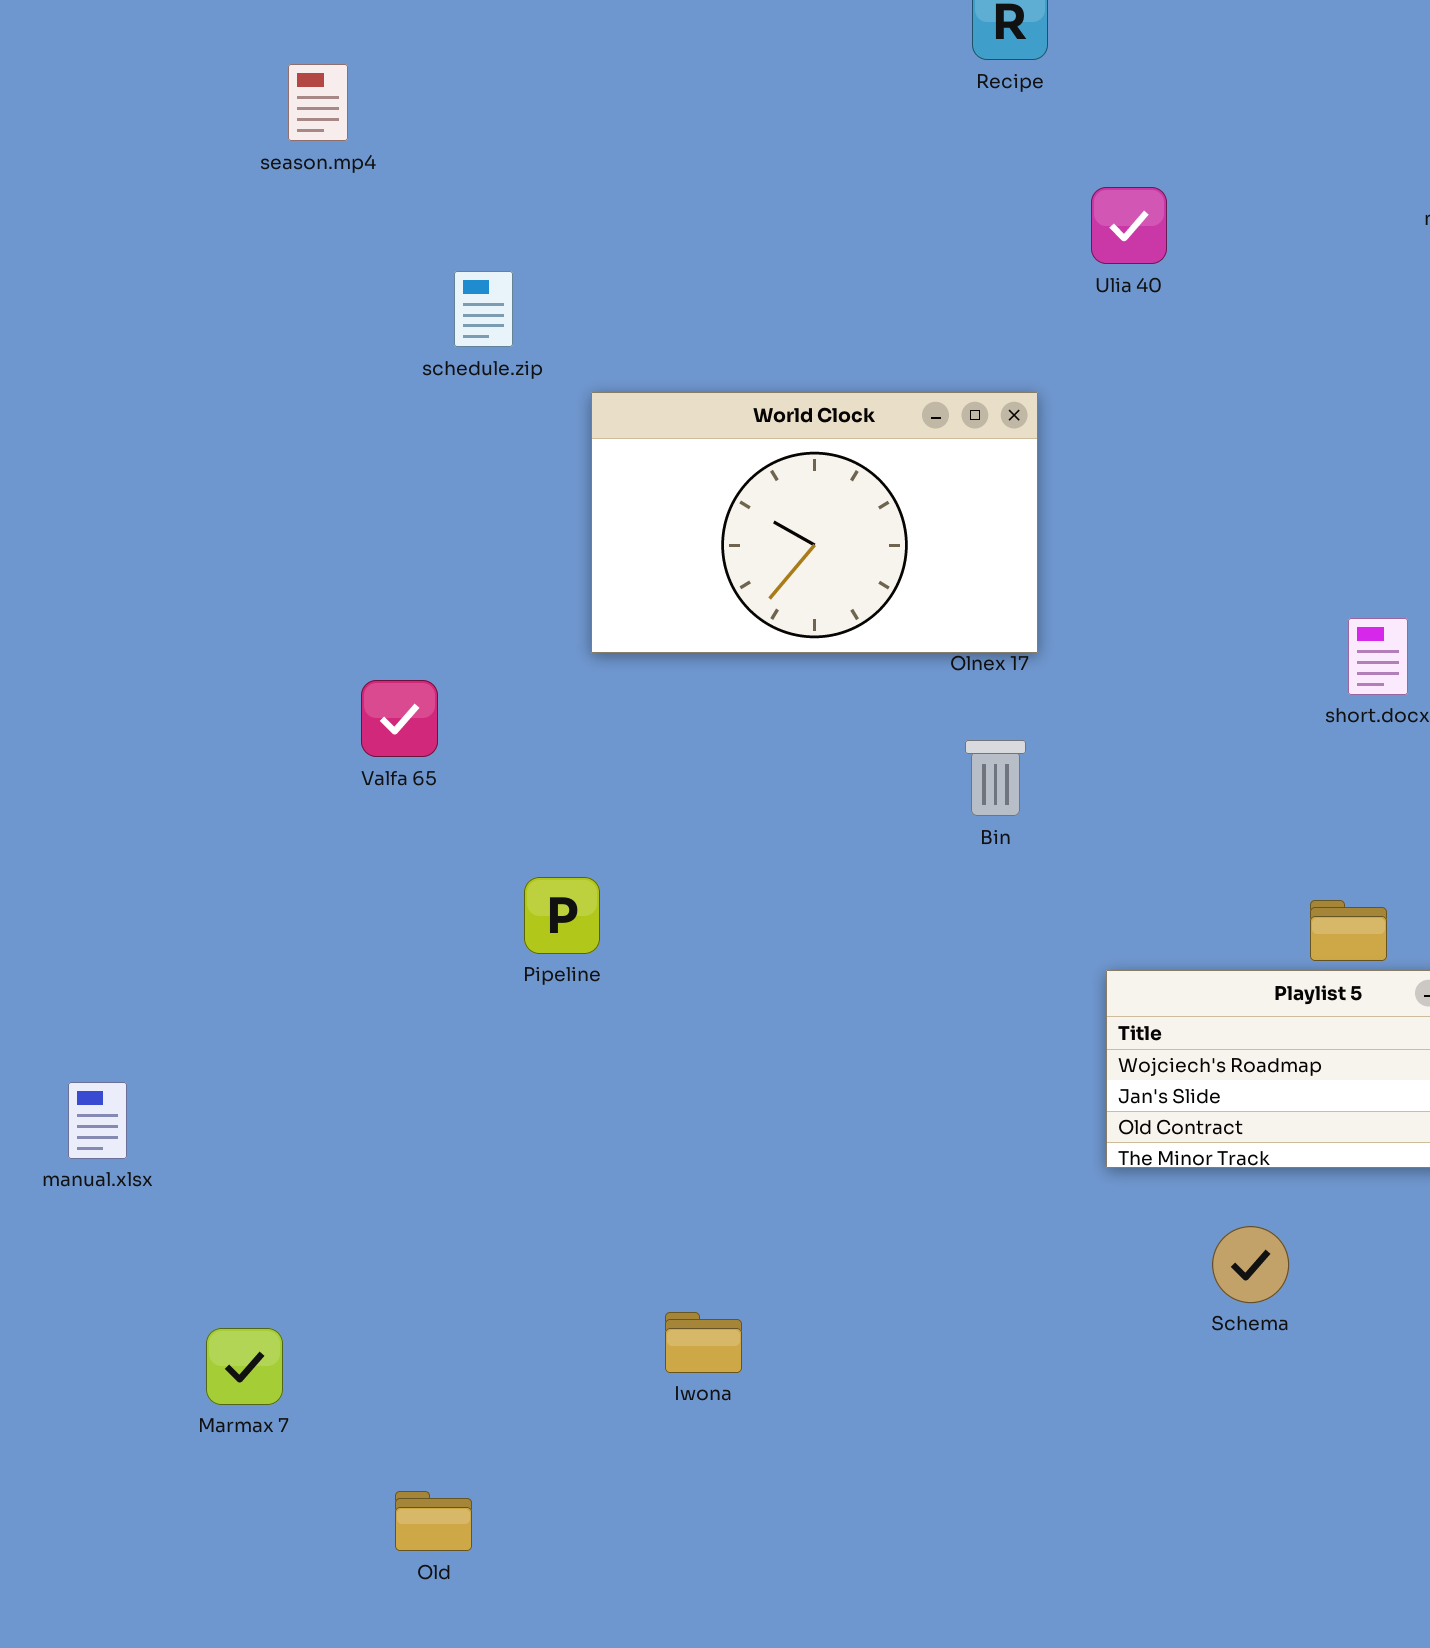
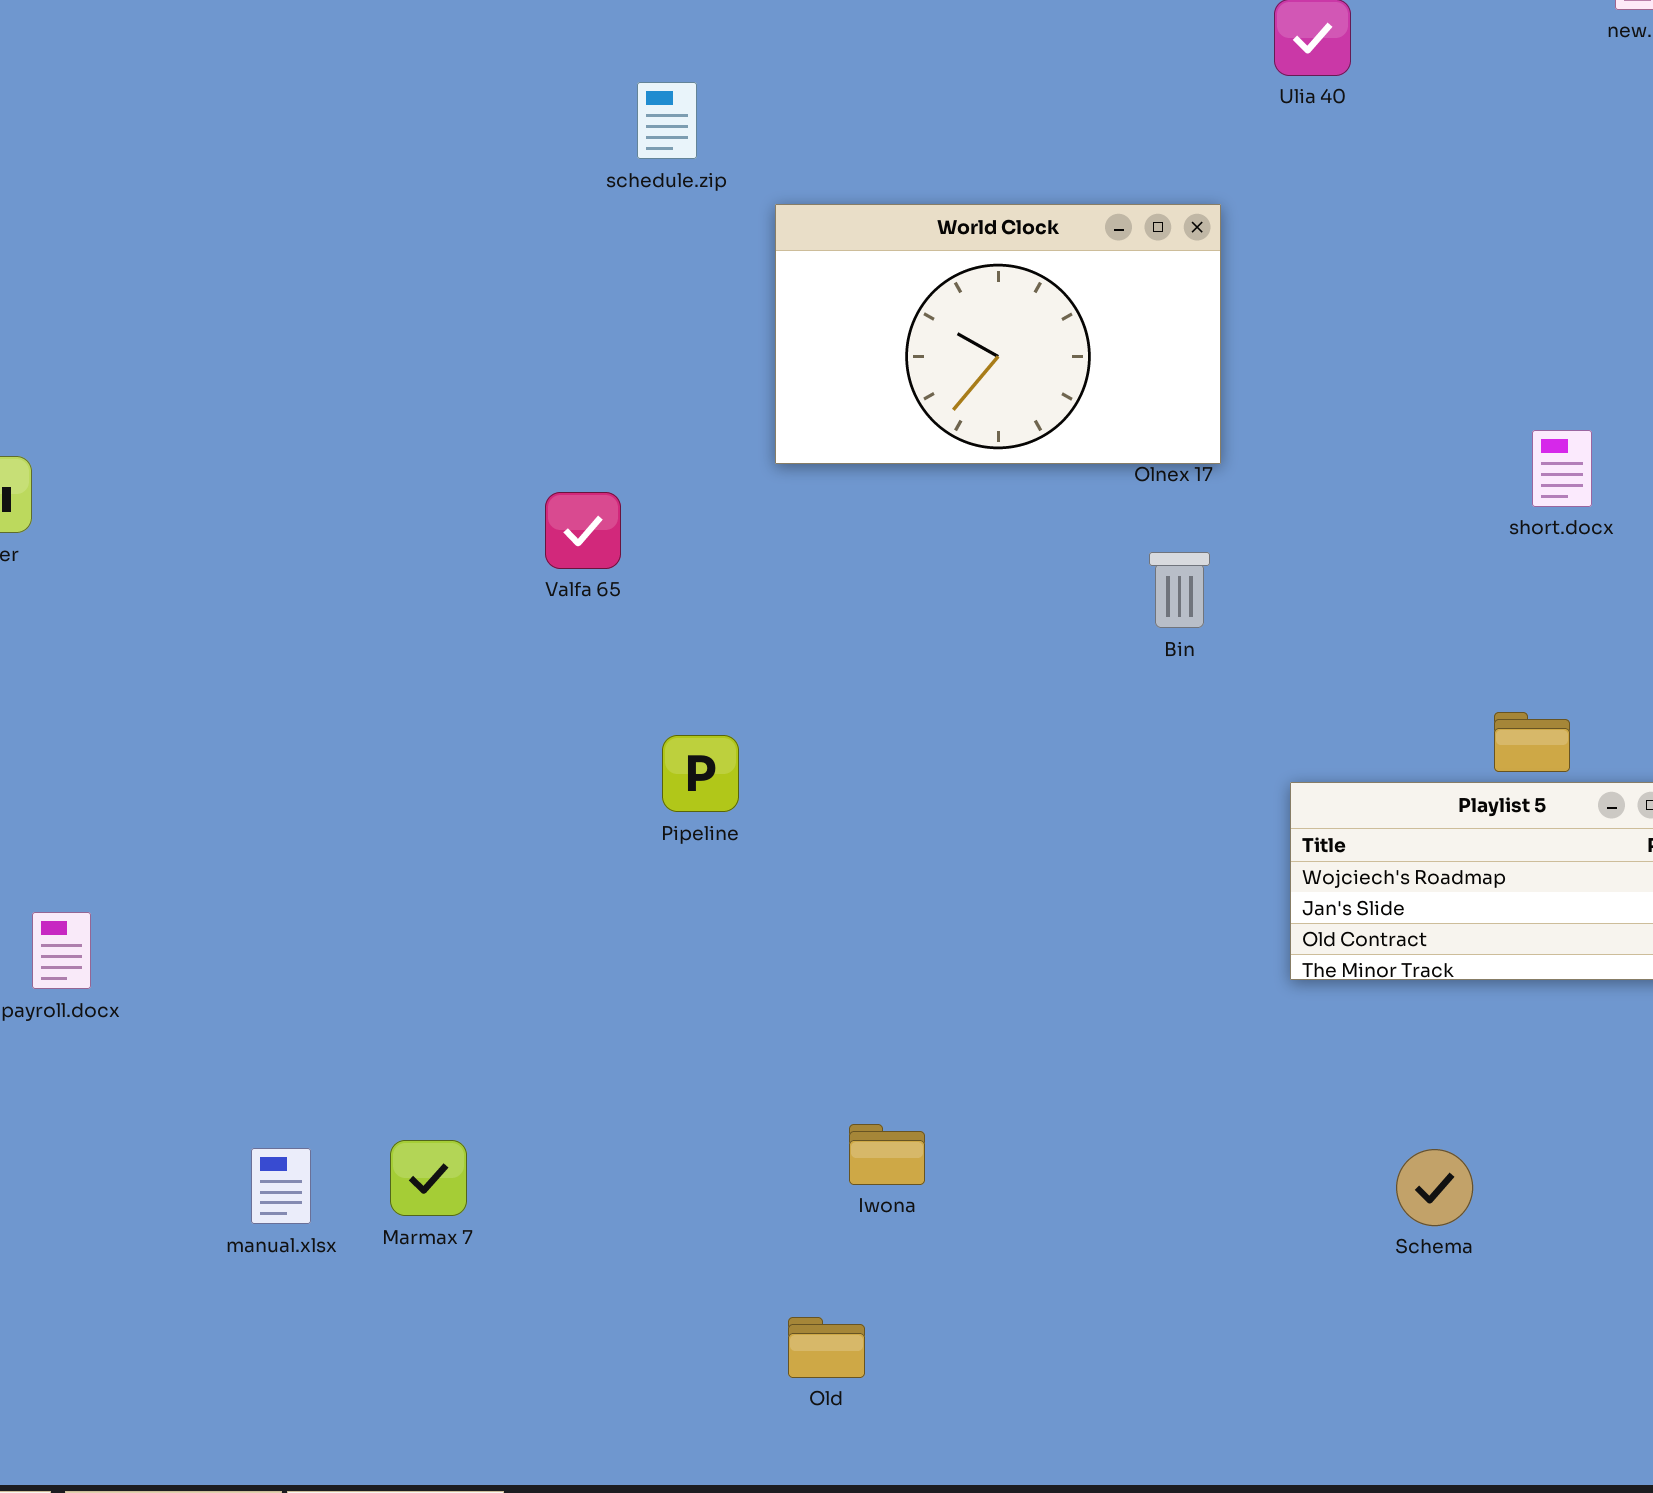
Pipeline: [524,877,600,954] -> [662,735,739,812], moved
manual.xlsx: [68,1082,127,1159] -> [251,1148,311,1224], moved
Schema: [1212,1226,1289,1303] -> [1396,1149,1473,1226], moved
Old: [395,1491,472,1551] -> [788,1317,865,1378], moved

